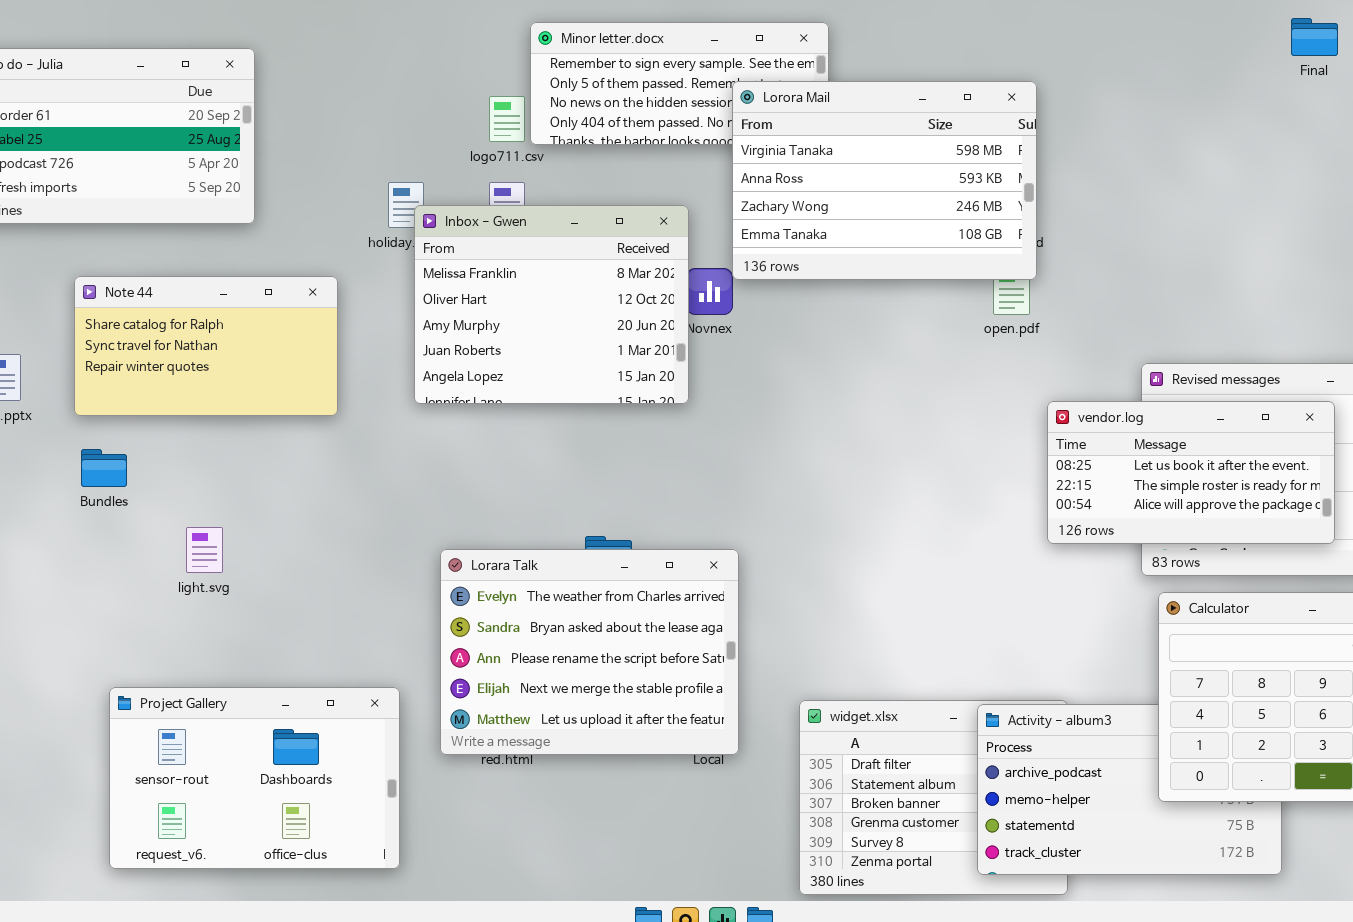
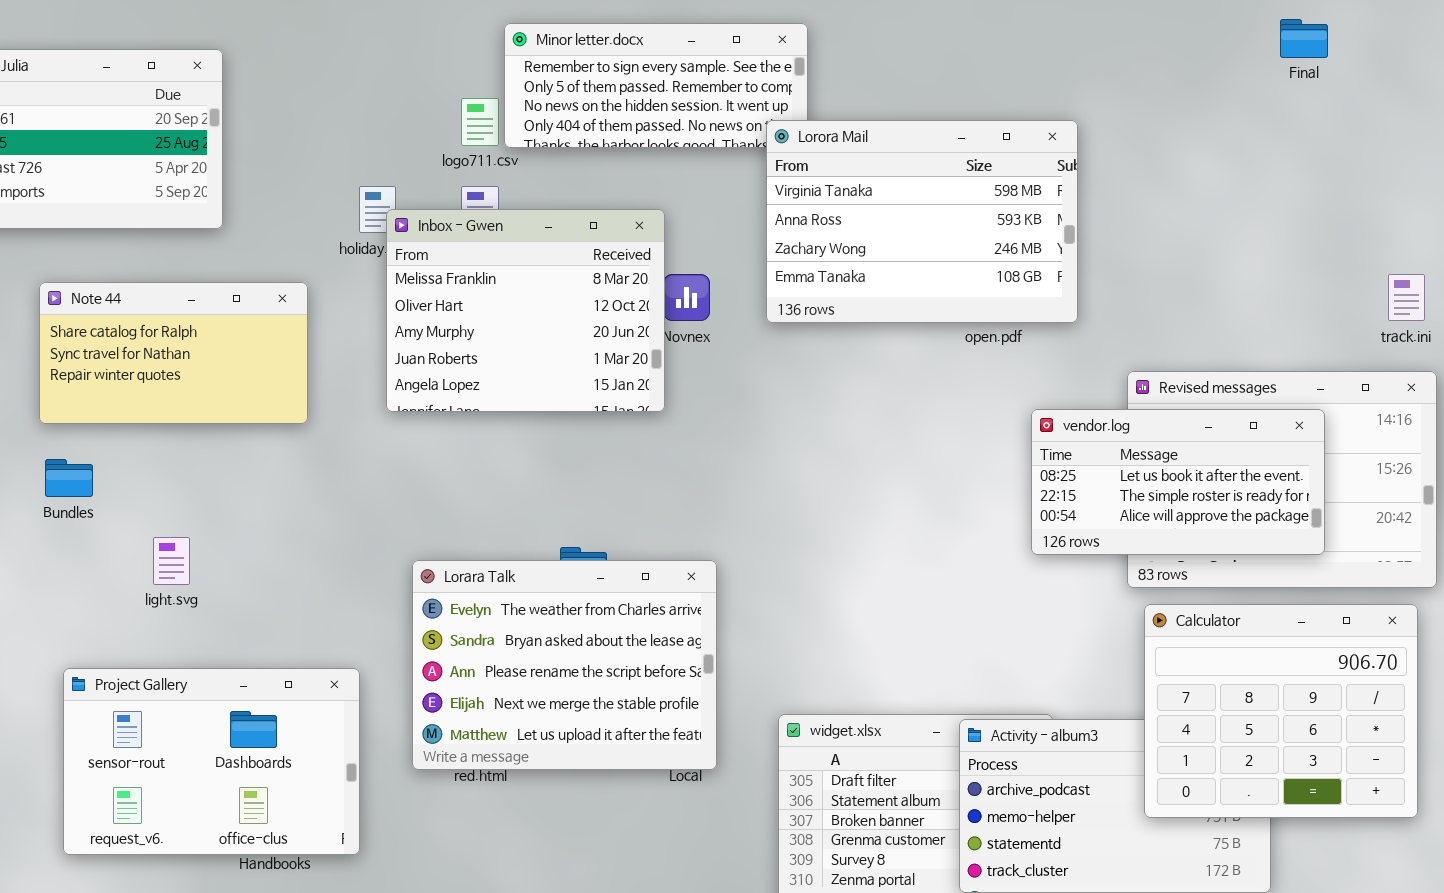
Lorora Mail: [732,81,1037,280] -> [766,120,1078,323], moved
Project Gallery: [109,687,400,869] -> [63,668,360,855], moved

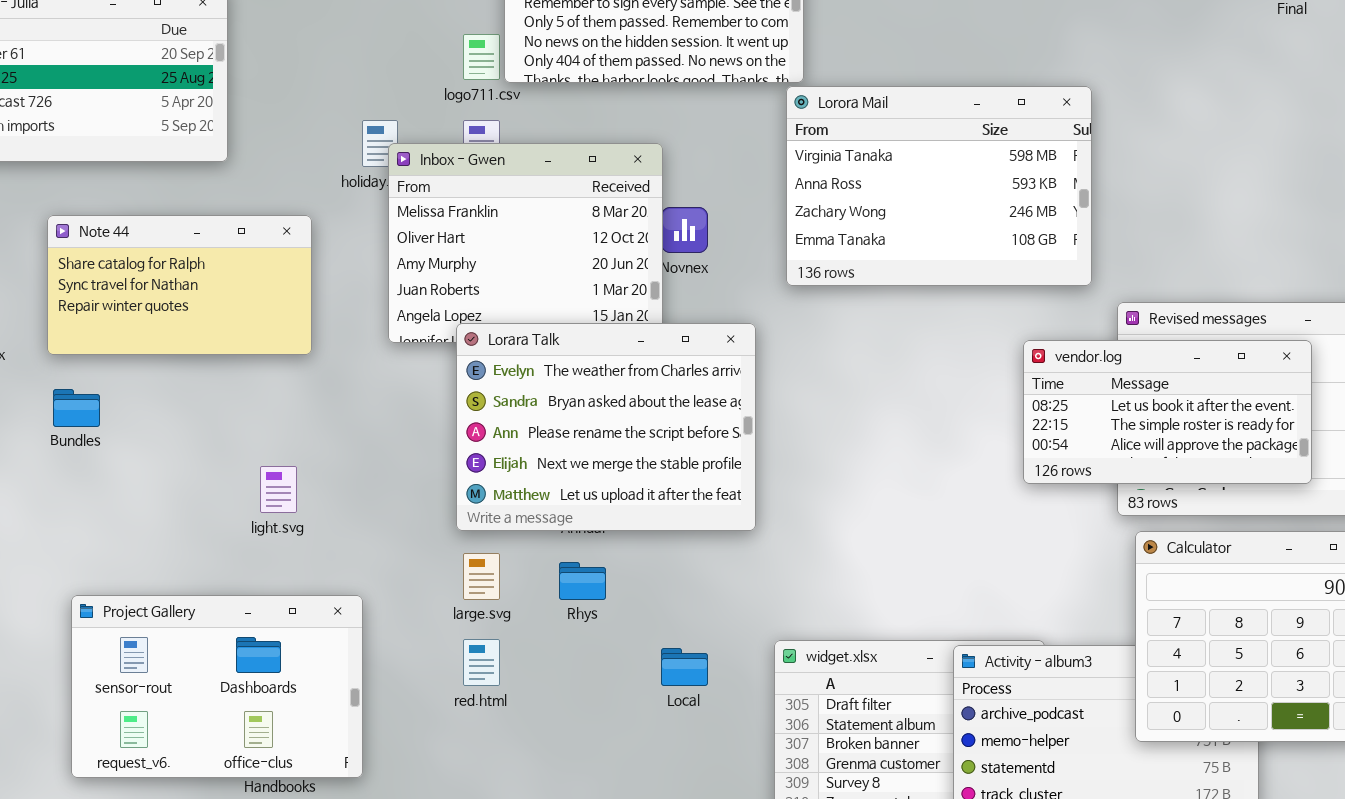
Lorora Mail: [766,120,1078,323] -> [786,86,1092,286], moved
light.svg: [153,537,190,585] -> [260,466,297,513], moved
Lorara Talk: [412,560,717,770] -> [456,323,756,531], moved

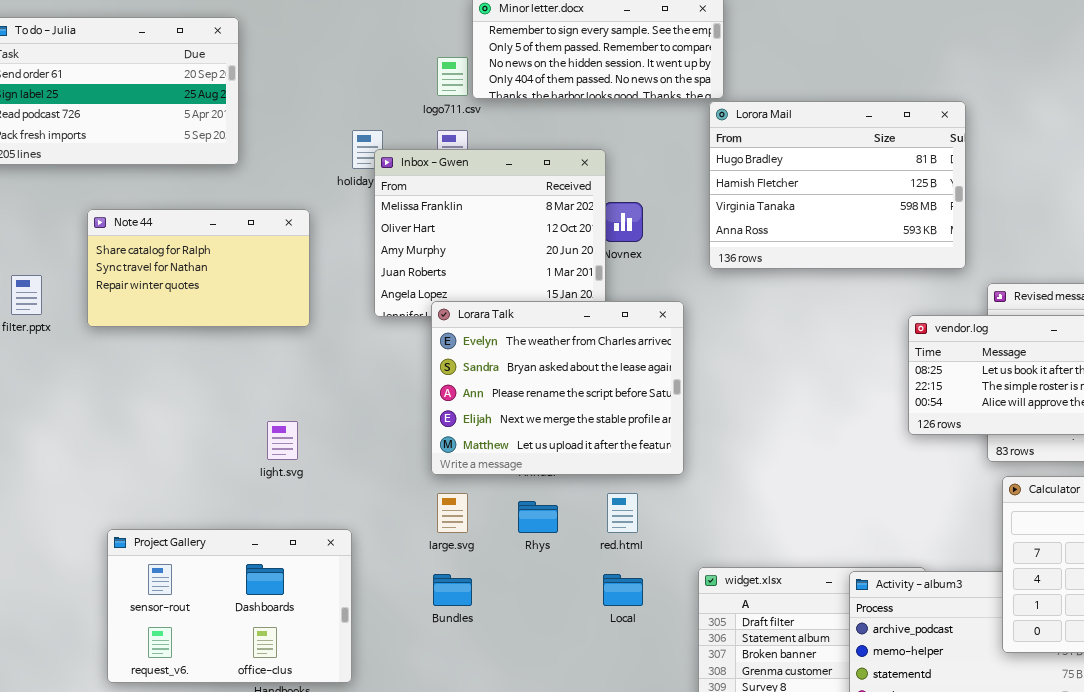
Lorora Mail: [786,86,1092,286] -> [709,101,966,269], scrolled up 2 rows
Bundles: [53,389,100,427] -> [433,574,472,606], moved
red.html: [463,639,500,686] -> [607,493,638,533], moved

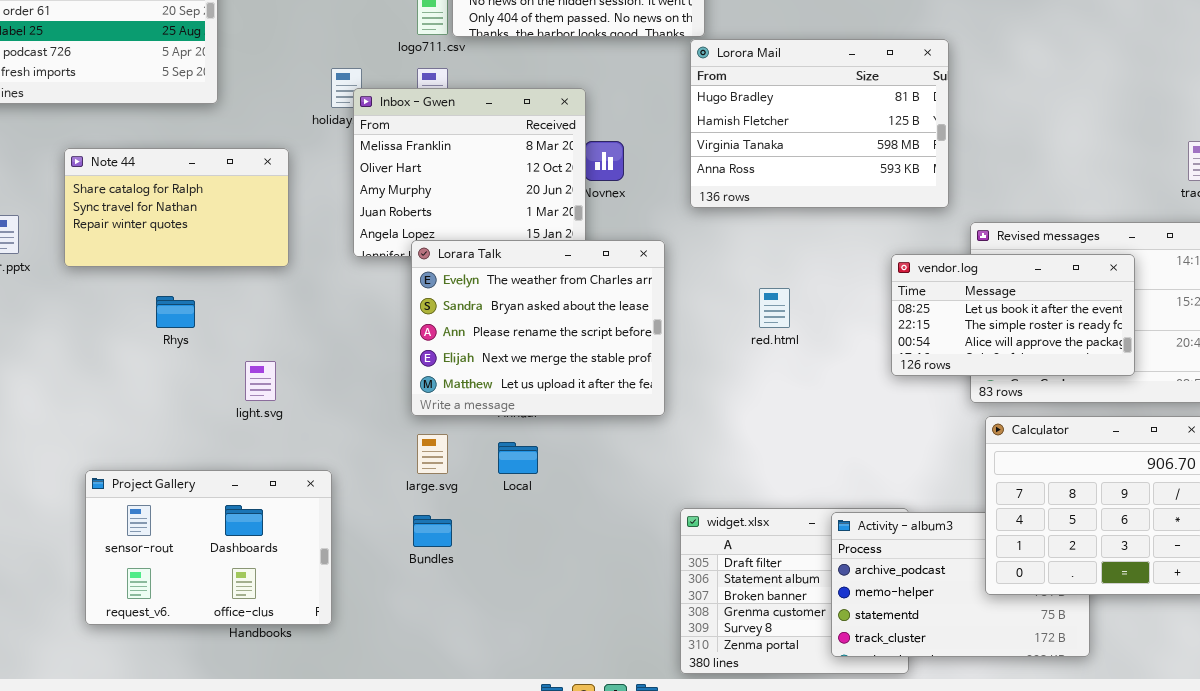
red.html: [607,493,638,533] -> [759,288,790,328], moved
Rhys: [518,501,558,533] -> [156,296,195,328], moved
Local: [603,574,643,606] -> [498,442,538,474], moved

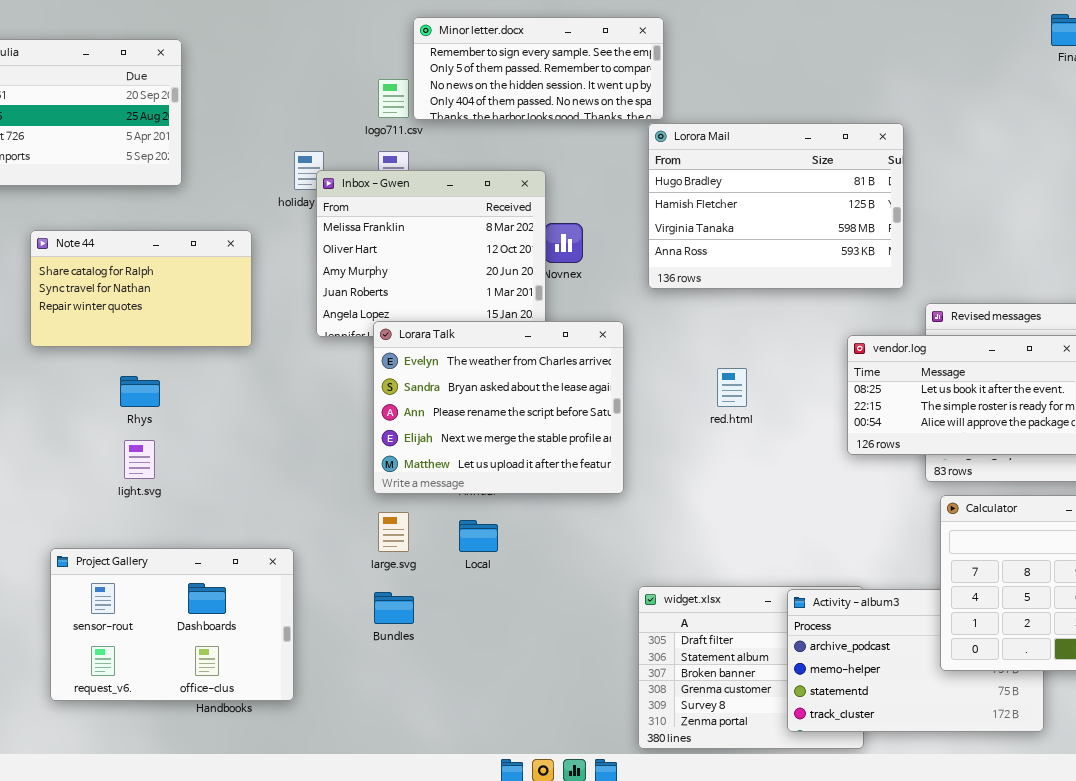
light.svg: [245,361,276,401] -> [124,440,155,479], moved

